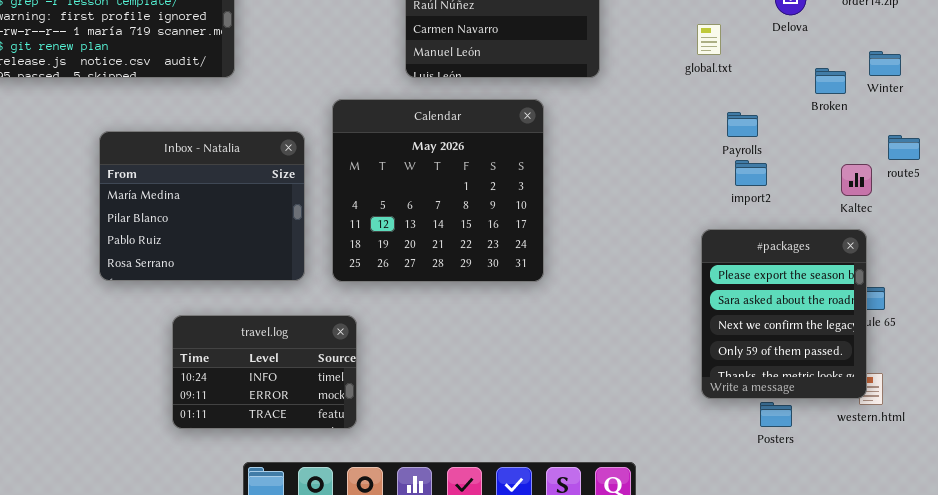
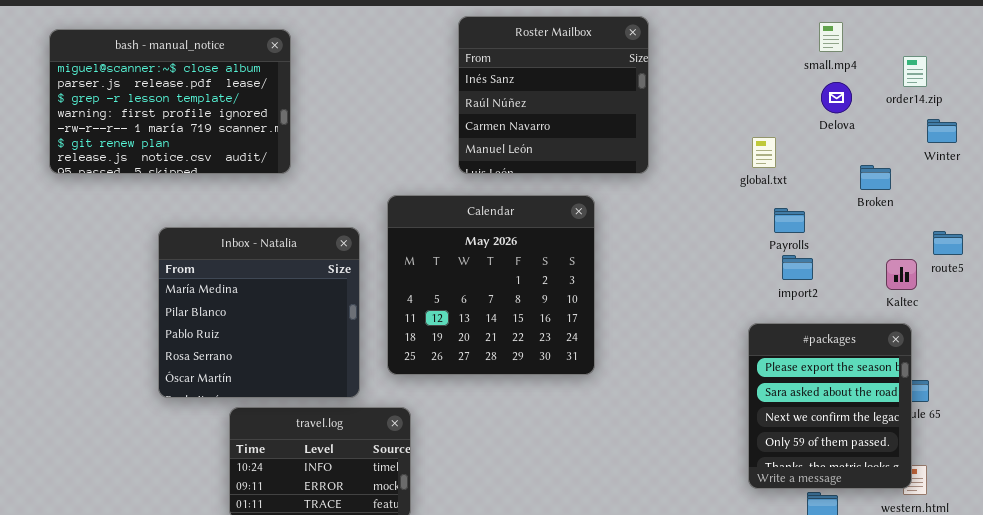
global.txt: [697,24,721,55] -> [752,137,776,168], moved
Winter: [869,51,901,76] -> [927,119,957,143], moved
Inbox - Natalia: [99,131,305,281] -> [158,227,360,398], resized

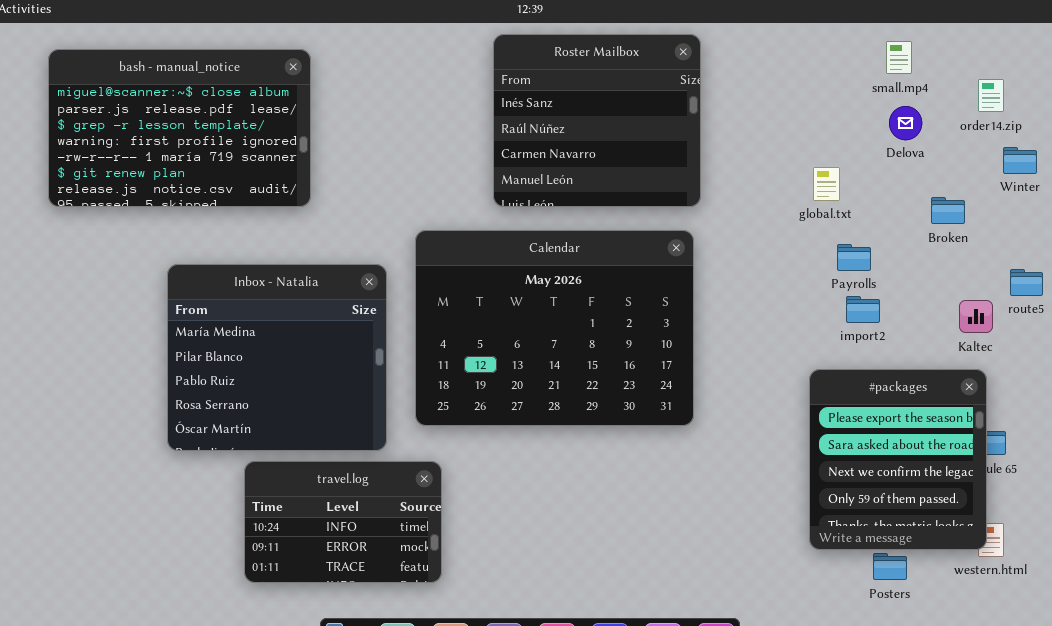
Calendar: [387,195,595,375] -> [415,230,694,426], resized

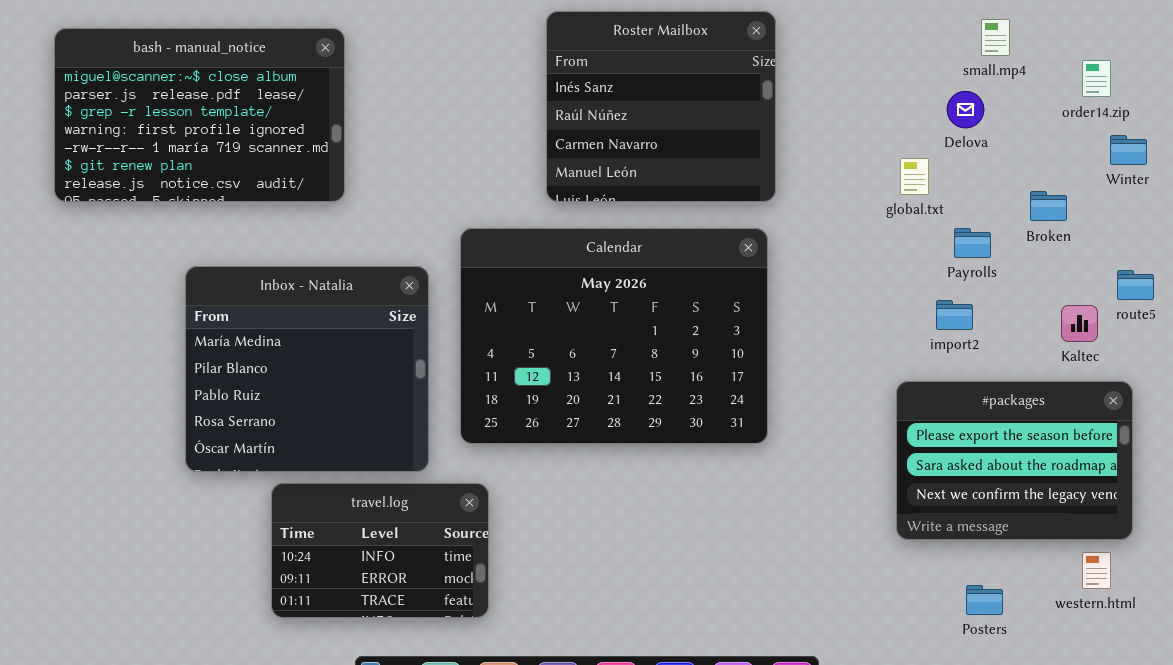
Delova: [889,106,922,140] -> [947,91,984,128], moved
Payrolls: [837,244,871,271] -> [954,228,991,258], moved
#packages: [809,369,987,550] -> [896,381,1133,540], resized

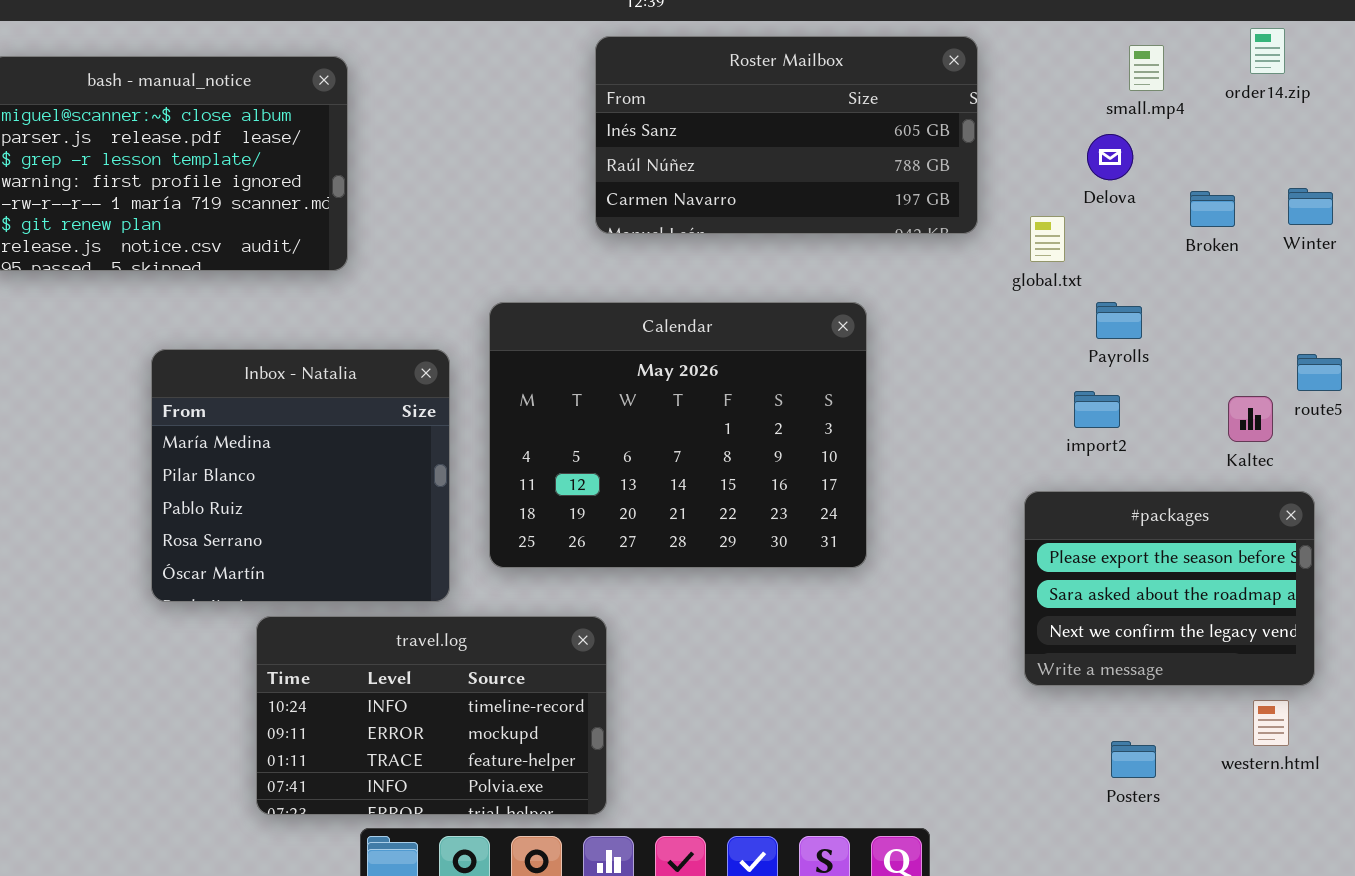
Roster Mailbox: [546,11,776,202] -> [595,36,978,234], resized
order14.zip: [1082,60,1111,97] -> [1250,28,1285,74], moved
Broken: [1030,191,1067,221] -> [1190,191,1235,227], moved
travel.log: [271,483,489,618] -> [256,616,607,815], resized

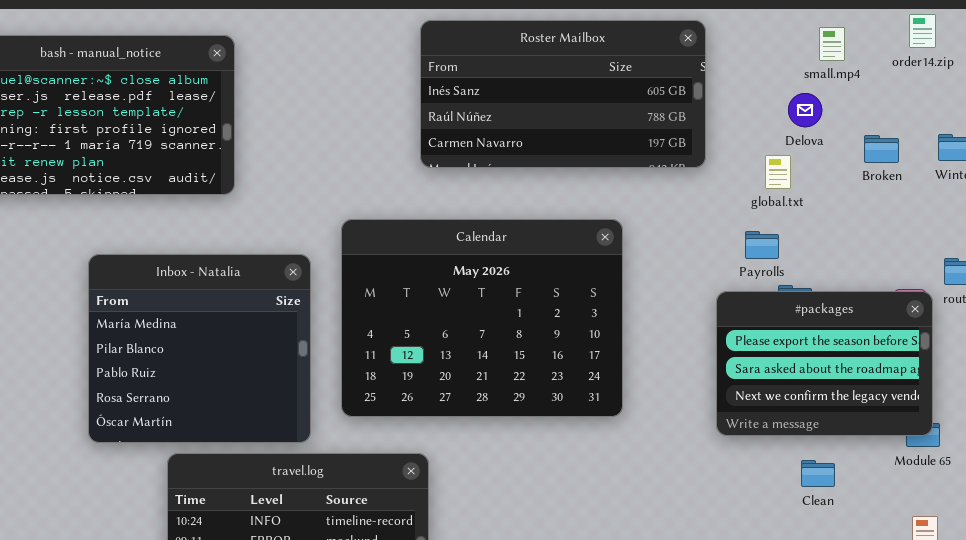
global.txt: [1030,216,1065,262] -> [765,155,791,189], moved
Payrolls: [1096,302,1142,339] -> [745,231,779,259], moved
#packages: [1024,491,1315,686] -> [716,291,933,436], moved

